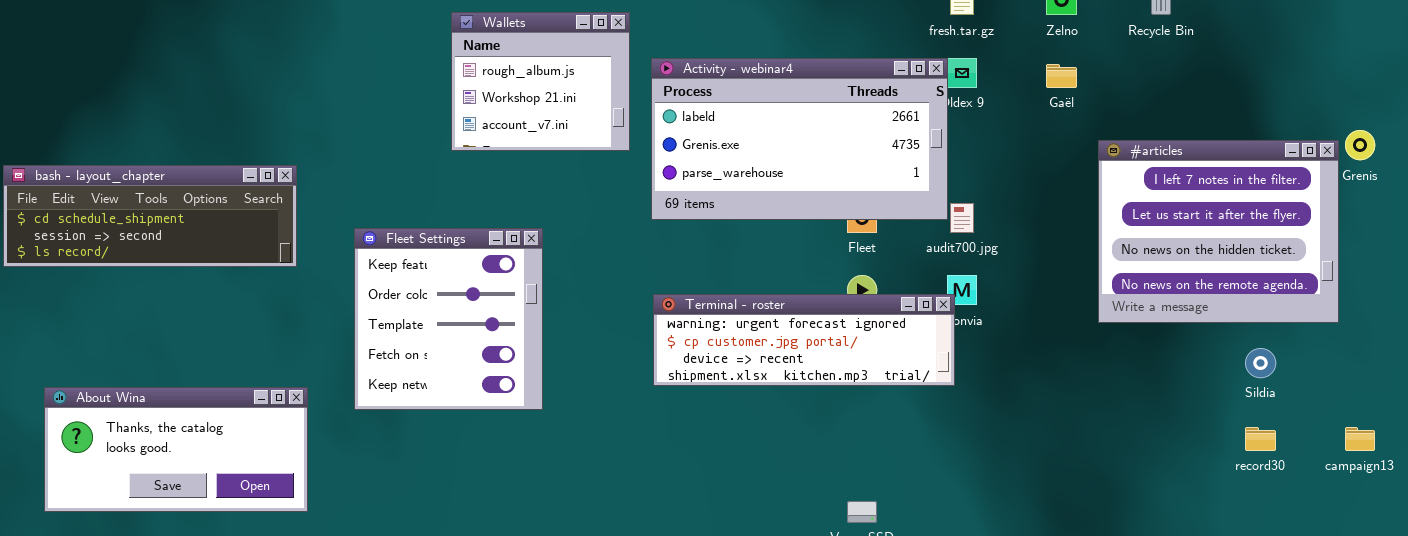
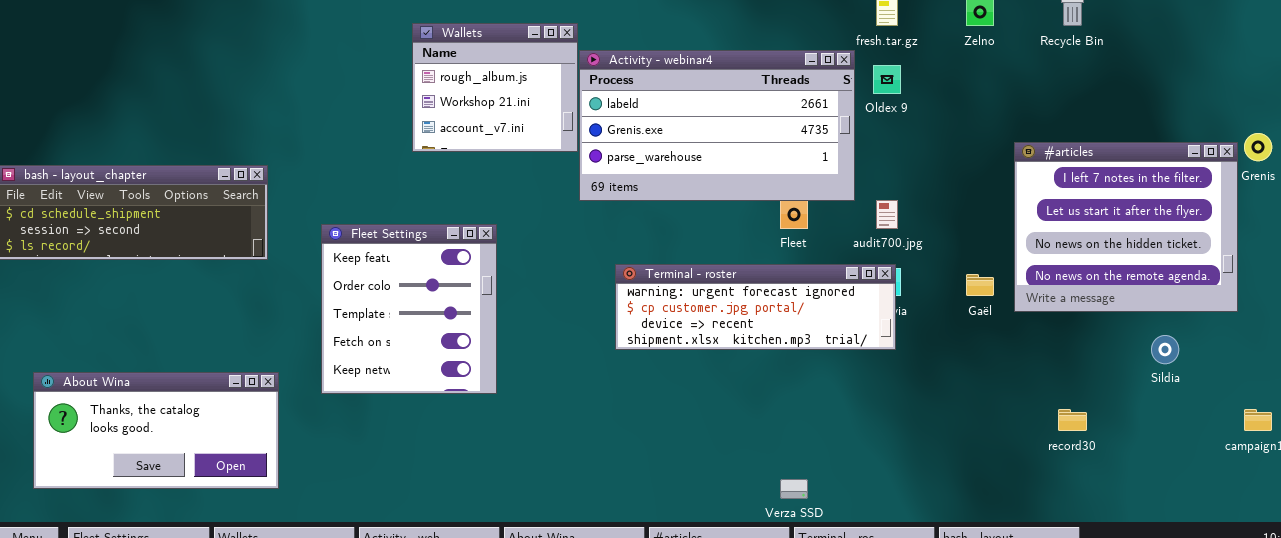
Activity - webinar4: [651,58,948,220] -> [579,50,855,201], moved
Gaël: [1046,64,1077,88] -> [966,274,994,296], moved
Terminal - roster: [653,294,955,386] -> [615,264,896,350], moved
record30: [1245,427,1276,451] -> [1058,409,1087,431], moved

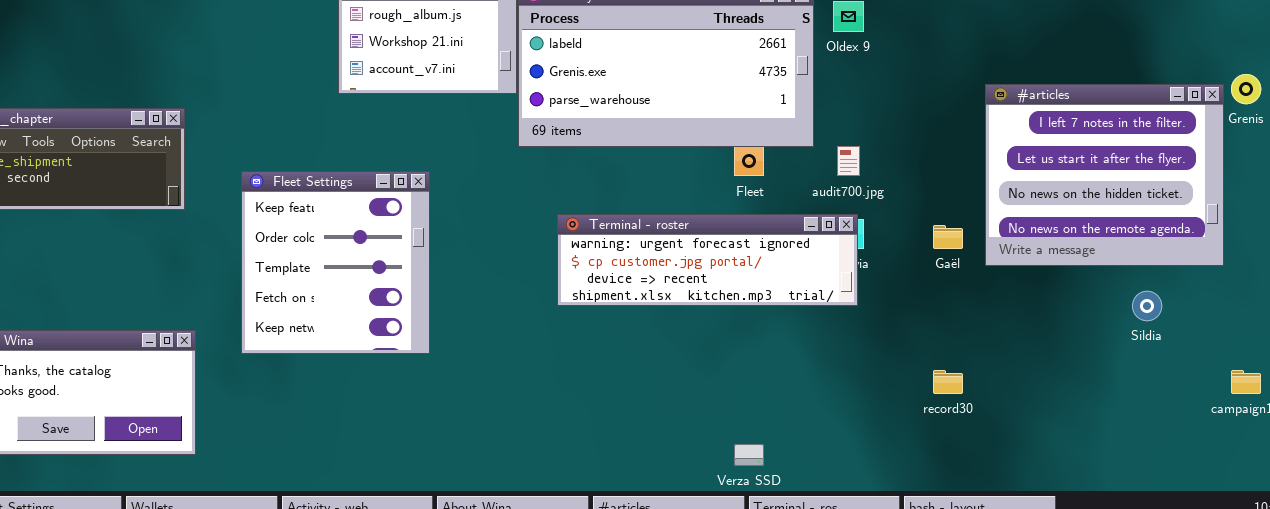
record30: [1058,409,1087,431] -> [933,370,963,394], moved

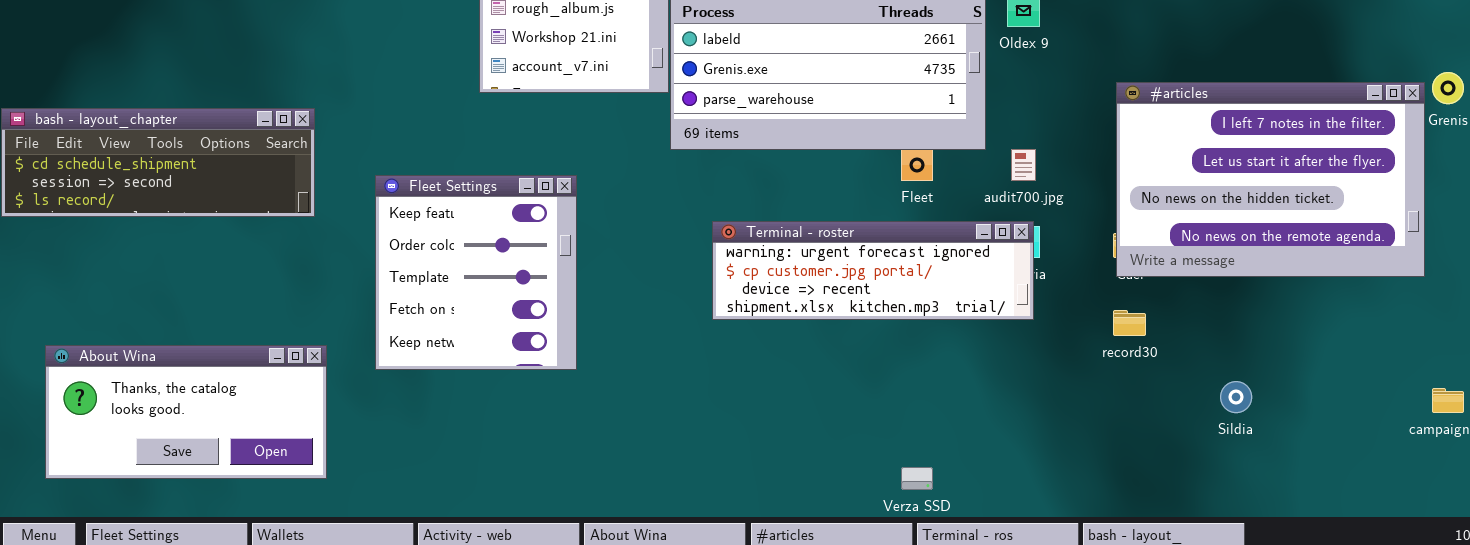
#articles: [985,84,1224,266] -> [1116,82,1425,277], resized
Sildia: [1132,291,1162,321] -> [1220,381,1252,413], moved
record30: [933,370,963,394] -> [1113,310,1146,336], moved

